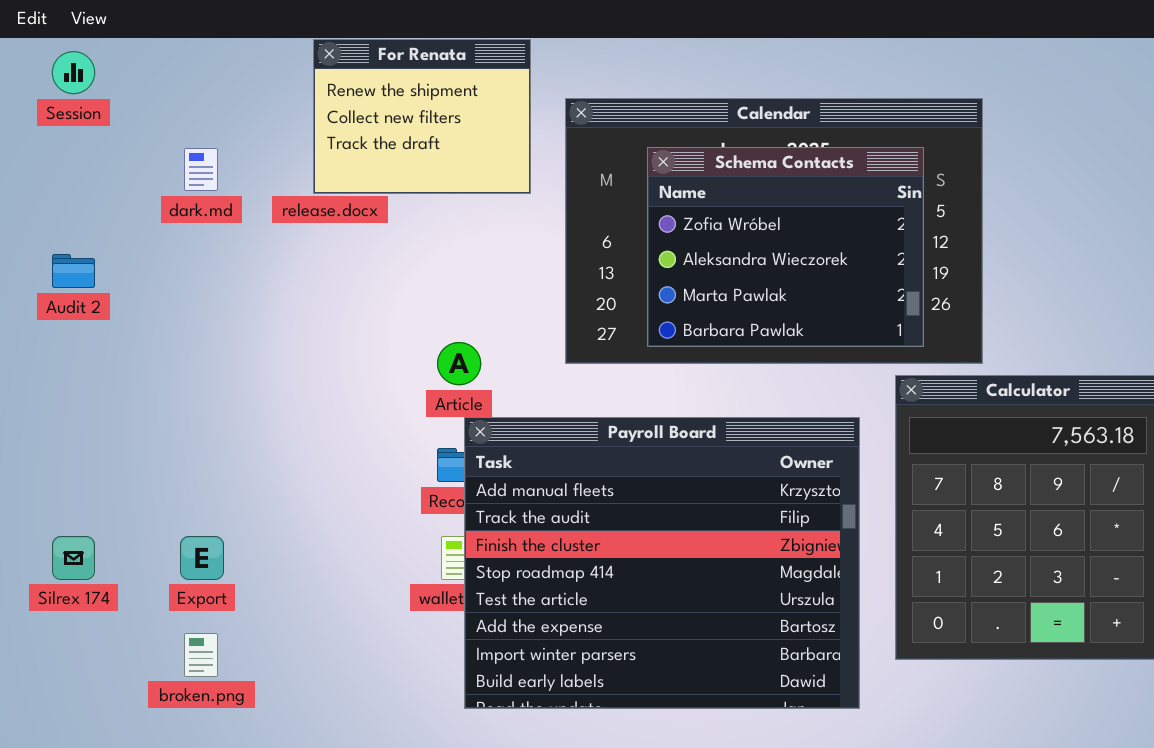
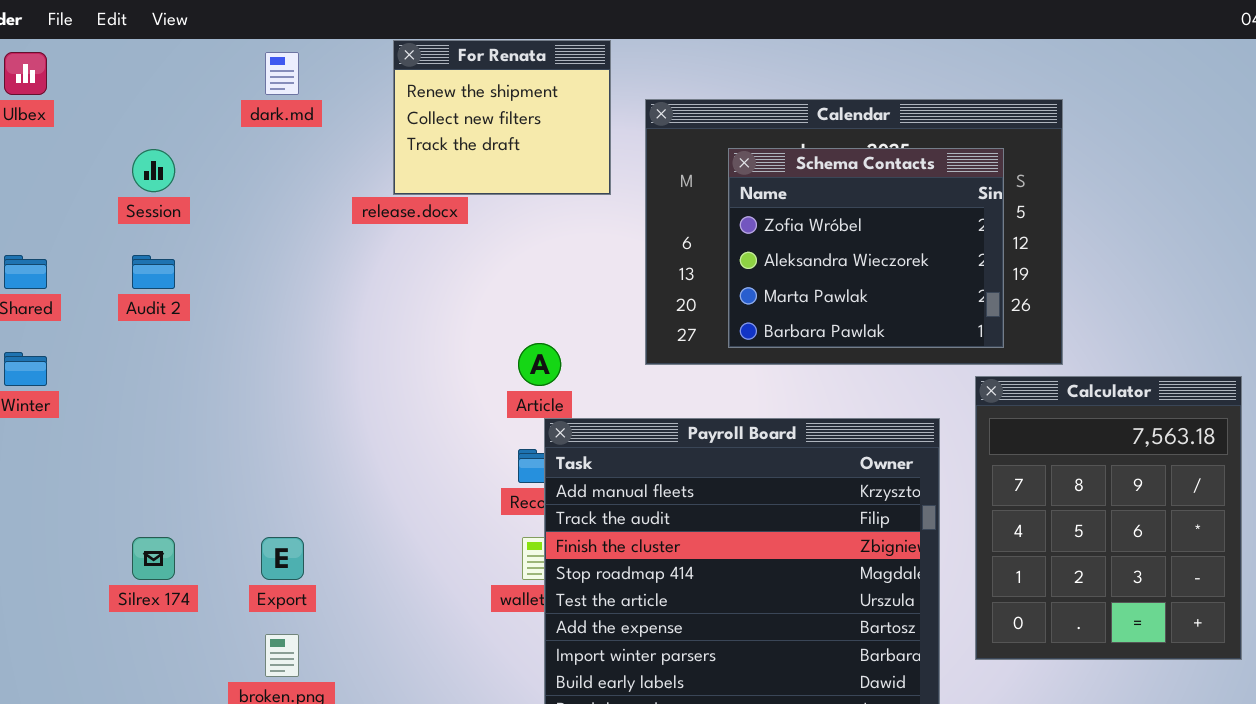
Session: [52,51,95,94] -> [132,149,175,192], moved
dark.md: [184,148,218,191] -> [265,52,299,95], moved

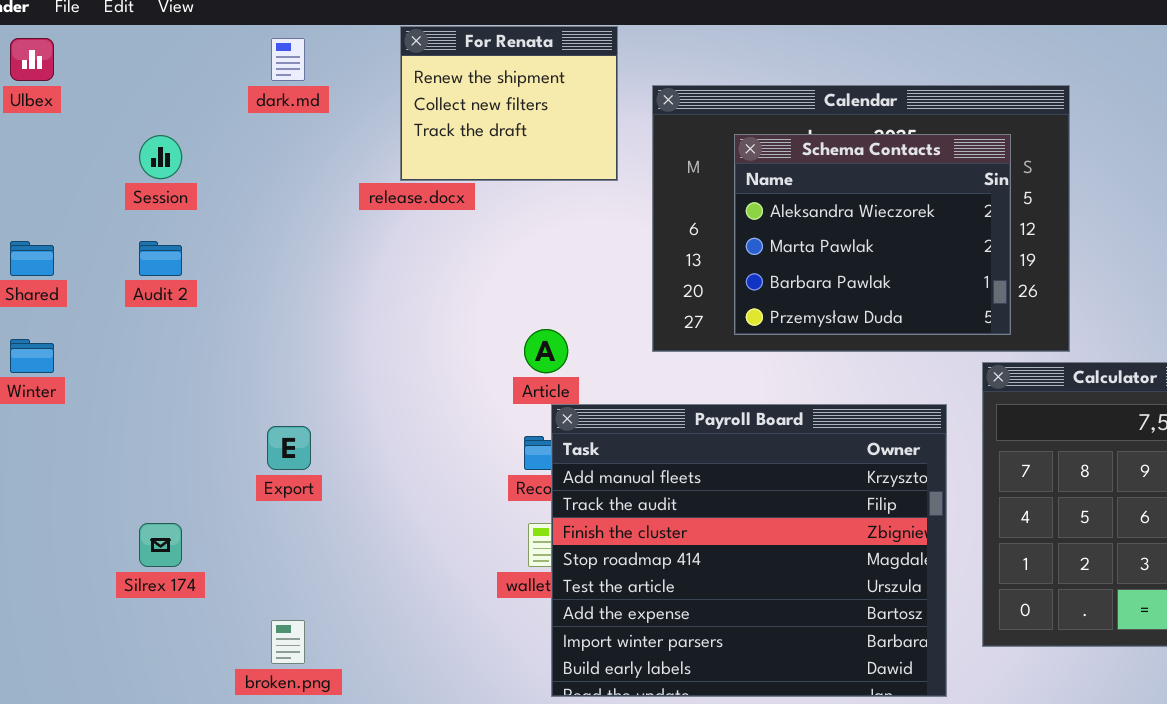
Schema Contacts: [728,148,1004,348] -> [734,134,1011,335], scrolled down 1 row
Export: [261,537,304,580] -> [267,426,311,470], moved

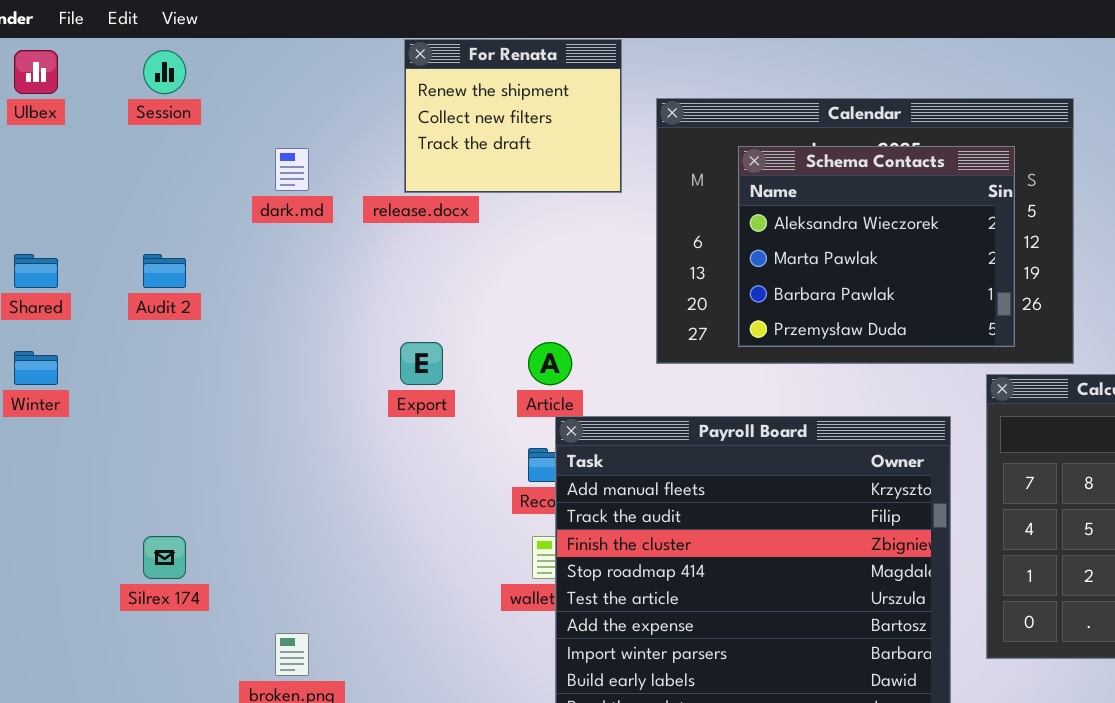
dark.md: [271,38,305,81] -> [275,148,309,191], moved
Session: [139,135,182,179] -> [143,50,186,94], moved
Export: [267,426,311,470] -> [400,342,443,385], moved

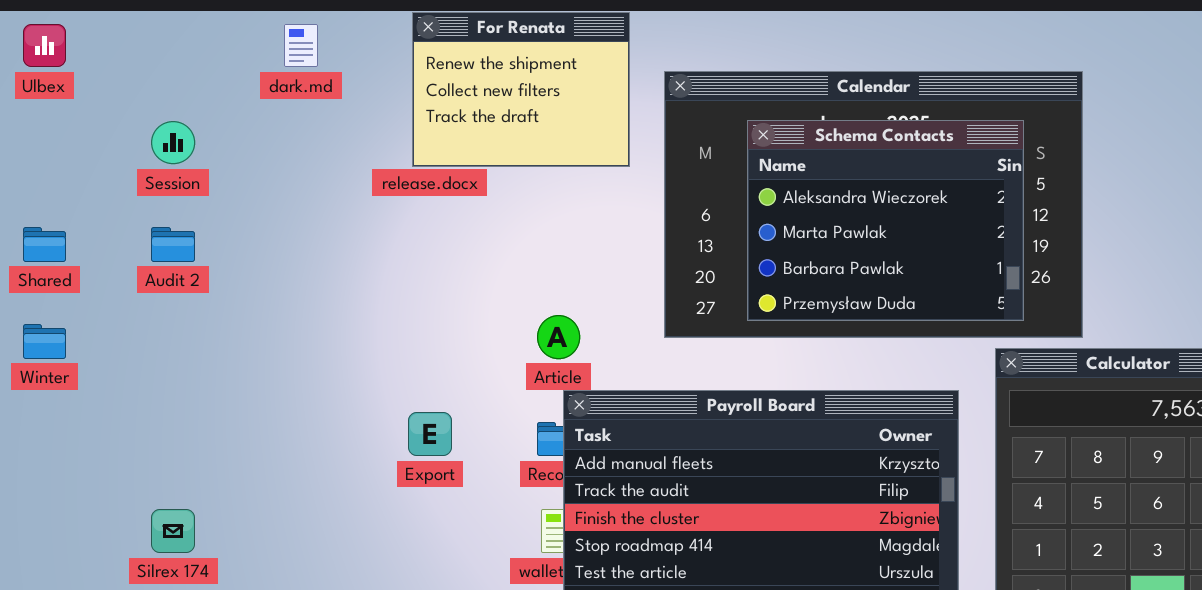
Session: [143,50,186,94] -> [151,121,195,164], moved
dark.md: [275,148,309,191] -> [284,24,318,67], moved
Export: [400,342,443,385] -> [408,412,452,456], moved

